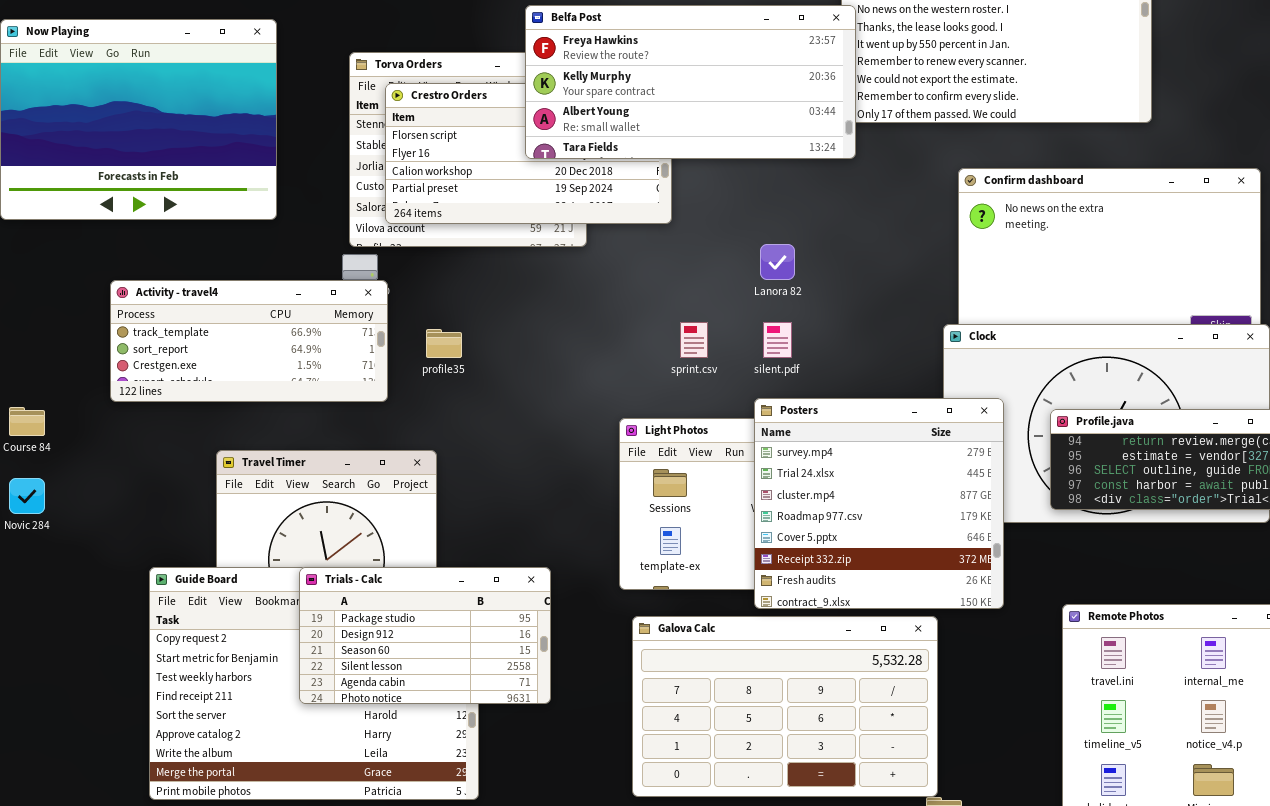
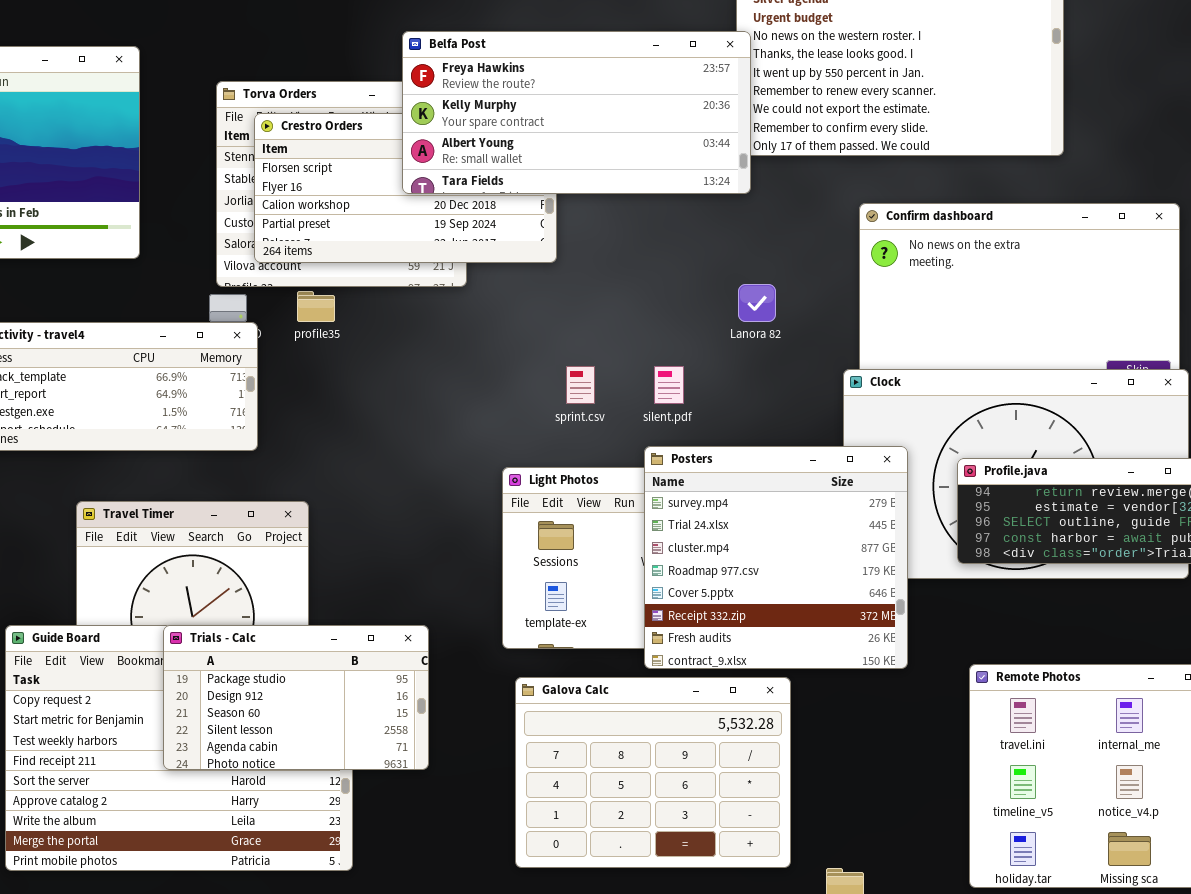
Lanora 82: [760,244,795,280] -> [738,284,776,322], moved
profile35: [426,329,462,358] -> [297,291,335,322], moved
Galova Calc: [632,616,938,797] -> [515,677,791,868], resized

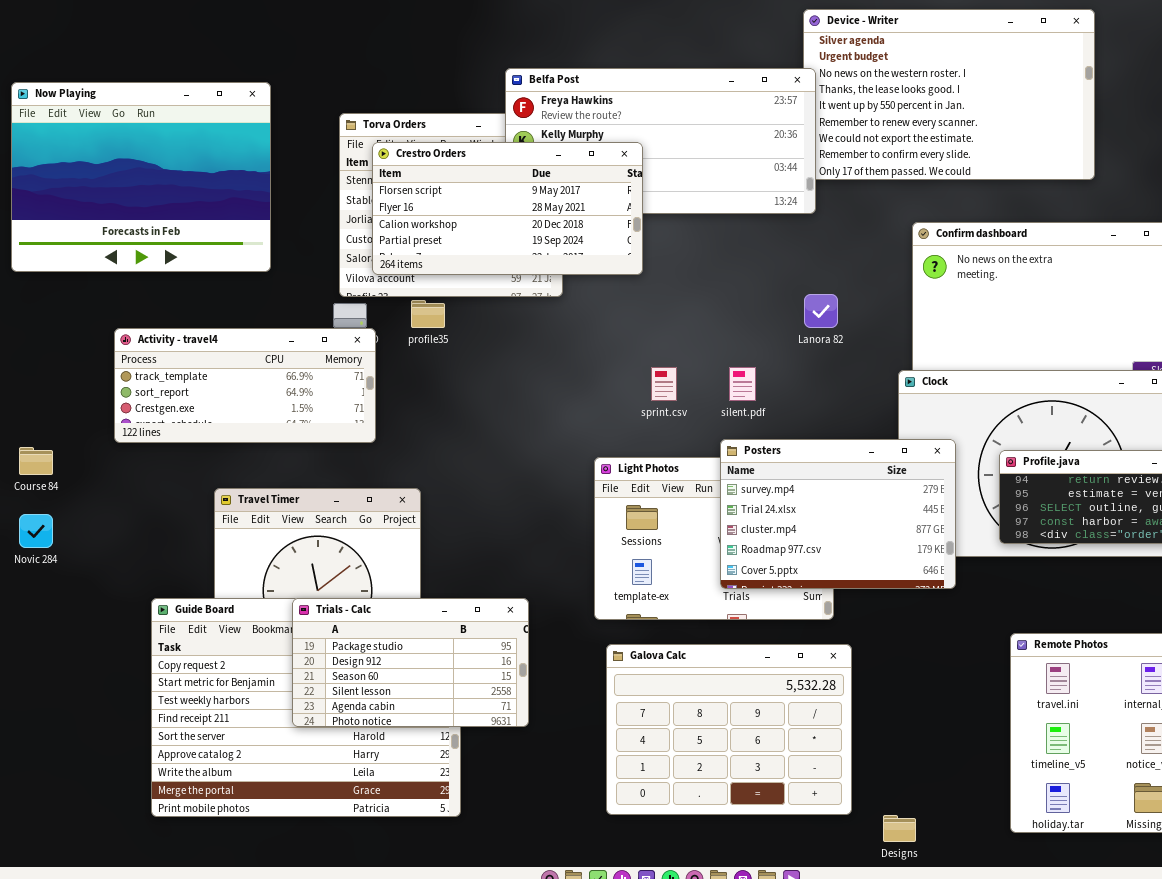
Crestro Orders: [254,113,557,263] -> [372,142,643,275], raised
Posters: [644,446,908,669] -> [720,439,956,589], resized

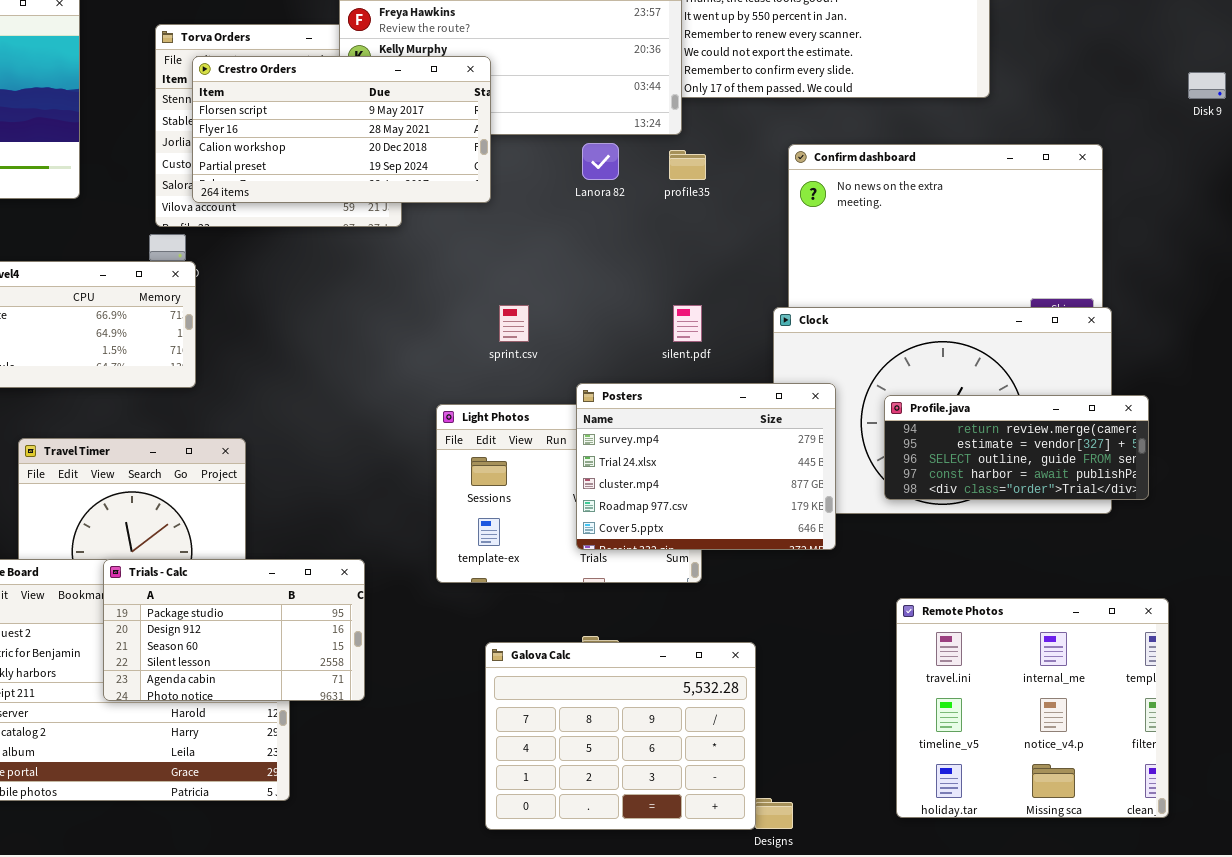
Lanora 82: [804,294,838,328] -> [582,143,619,180], moved
profile35: [411,300,445,328] -> [669,150,706,180], moved
silent.pdf: [729,367,756,401] -> [673,305,702,342], moved
Galova Calc: [606,644,852,815] -> [485,642,756,830], moved

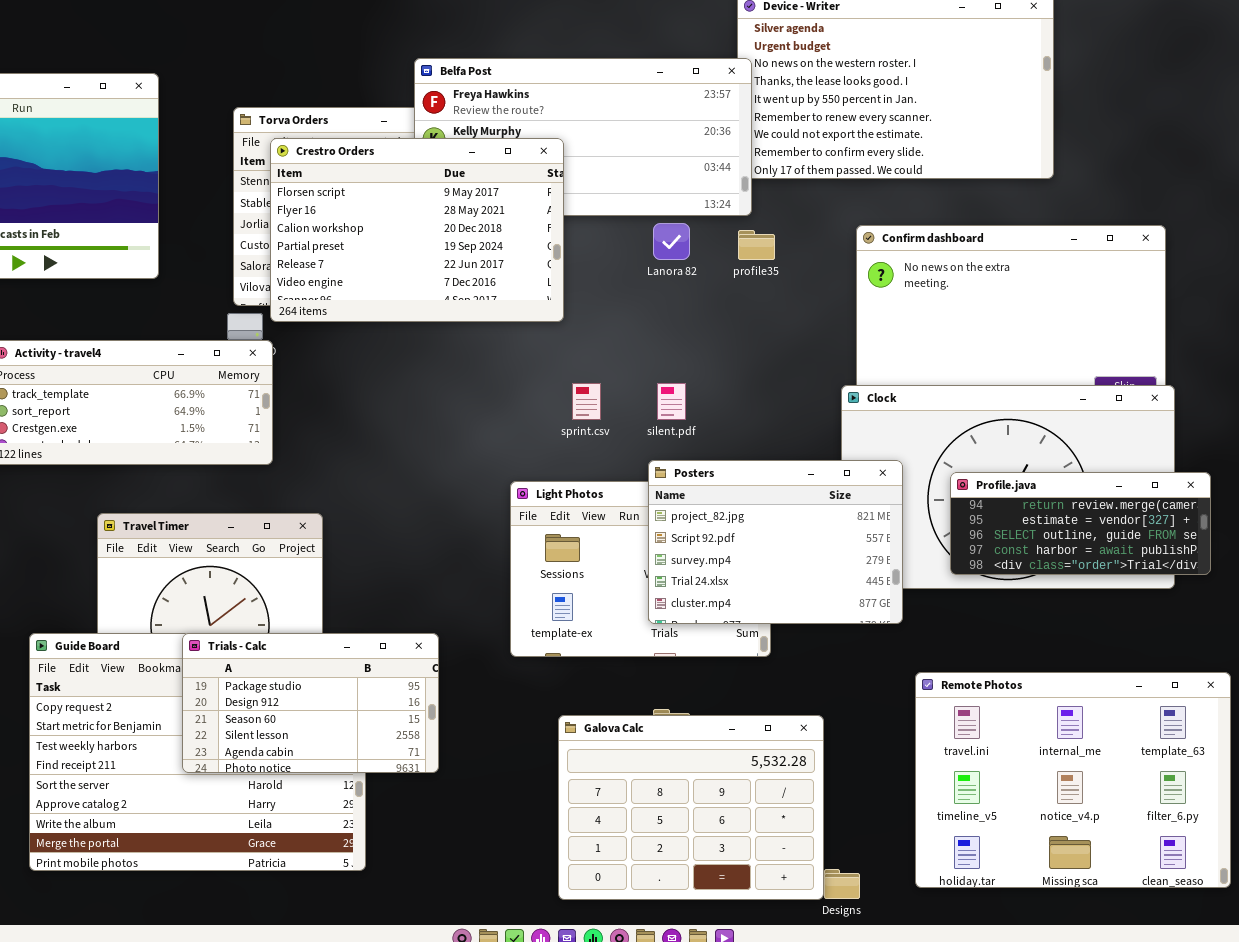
Crestro Orders: [192,56,491,203] -> [270,138,564,322], resized
silent.pdf: [673,305,702,342] -> [657,383,686,420], moved
Posters: [576,383,836,550] -> [648,460,903,624], scrolled up 2 rows
Remote Photos: [896,598,1169,818] -> [915,672,1231,888], resized

